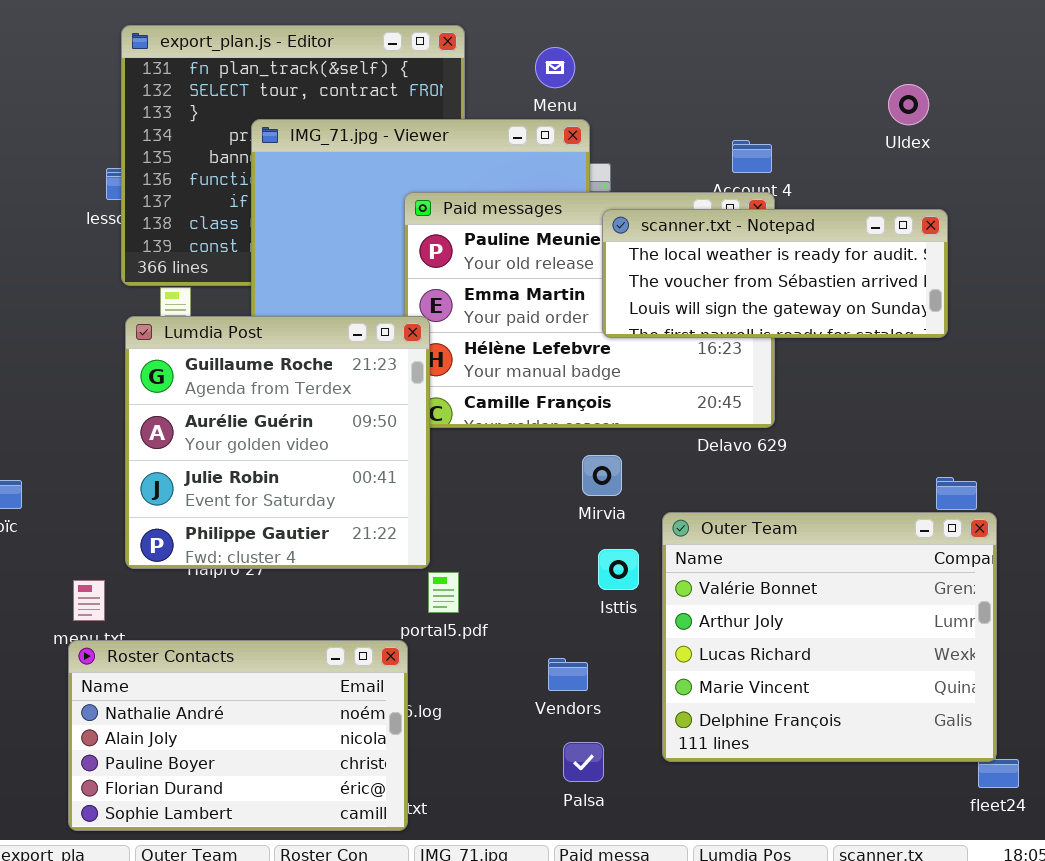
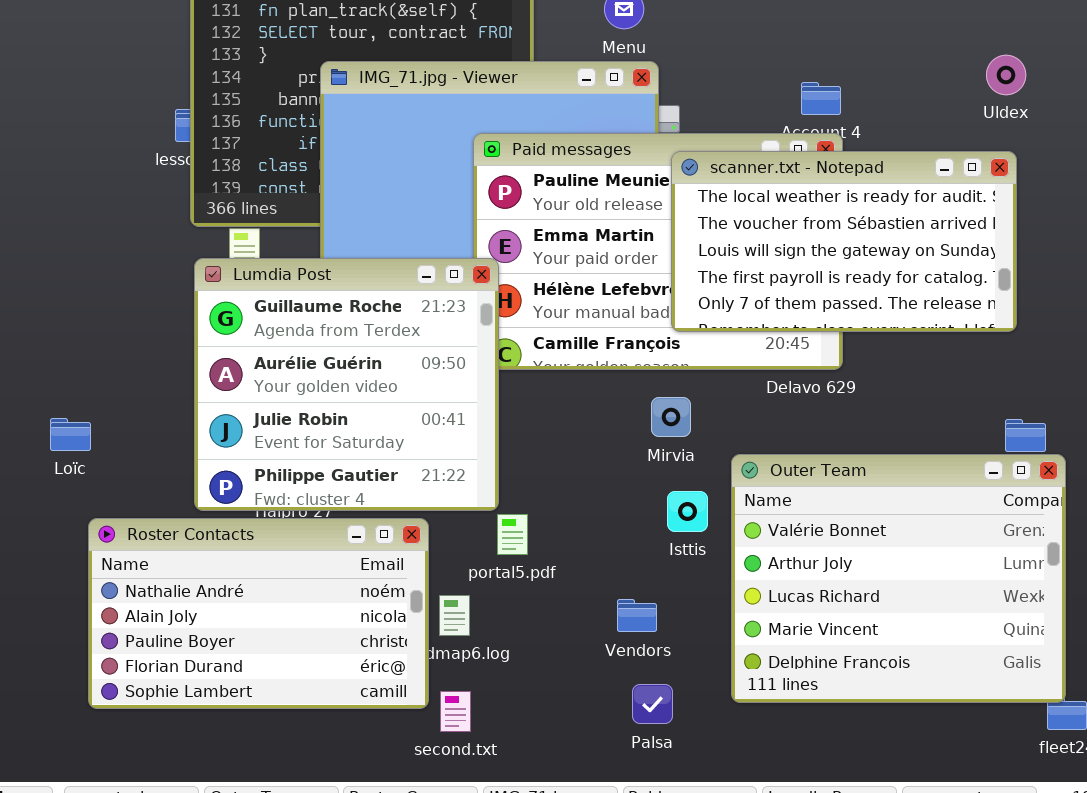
Uldex: [888,84,929,125] -> [986,55,1026,95], moved
scanner.txt - Notepad: [602,209,948,338] -> [671,151,1017,332], resized
Roster Contacts: [68,640,408,831] -> [88,518,429,709], moved

